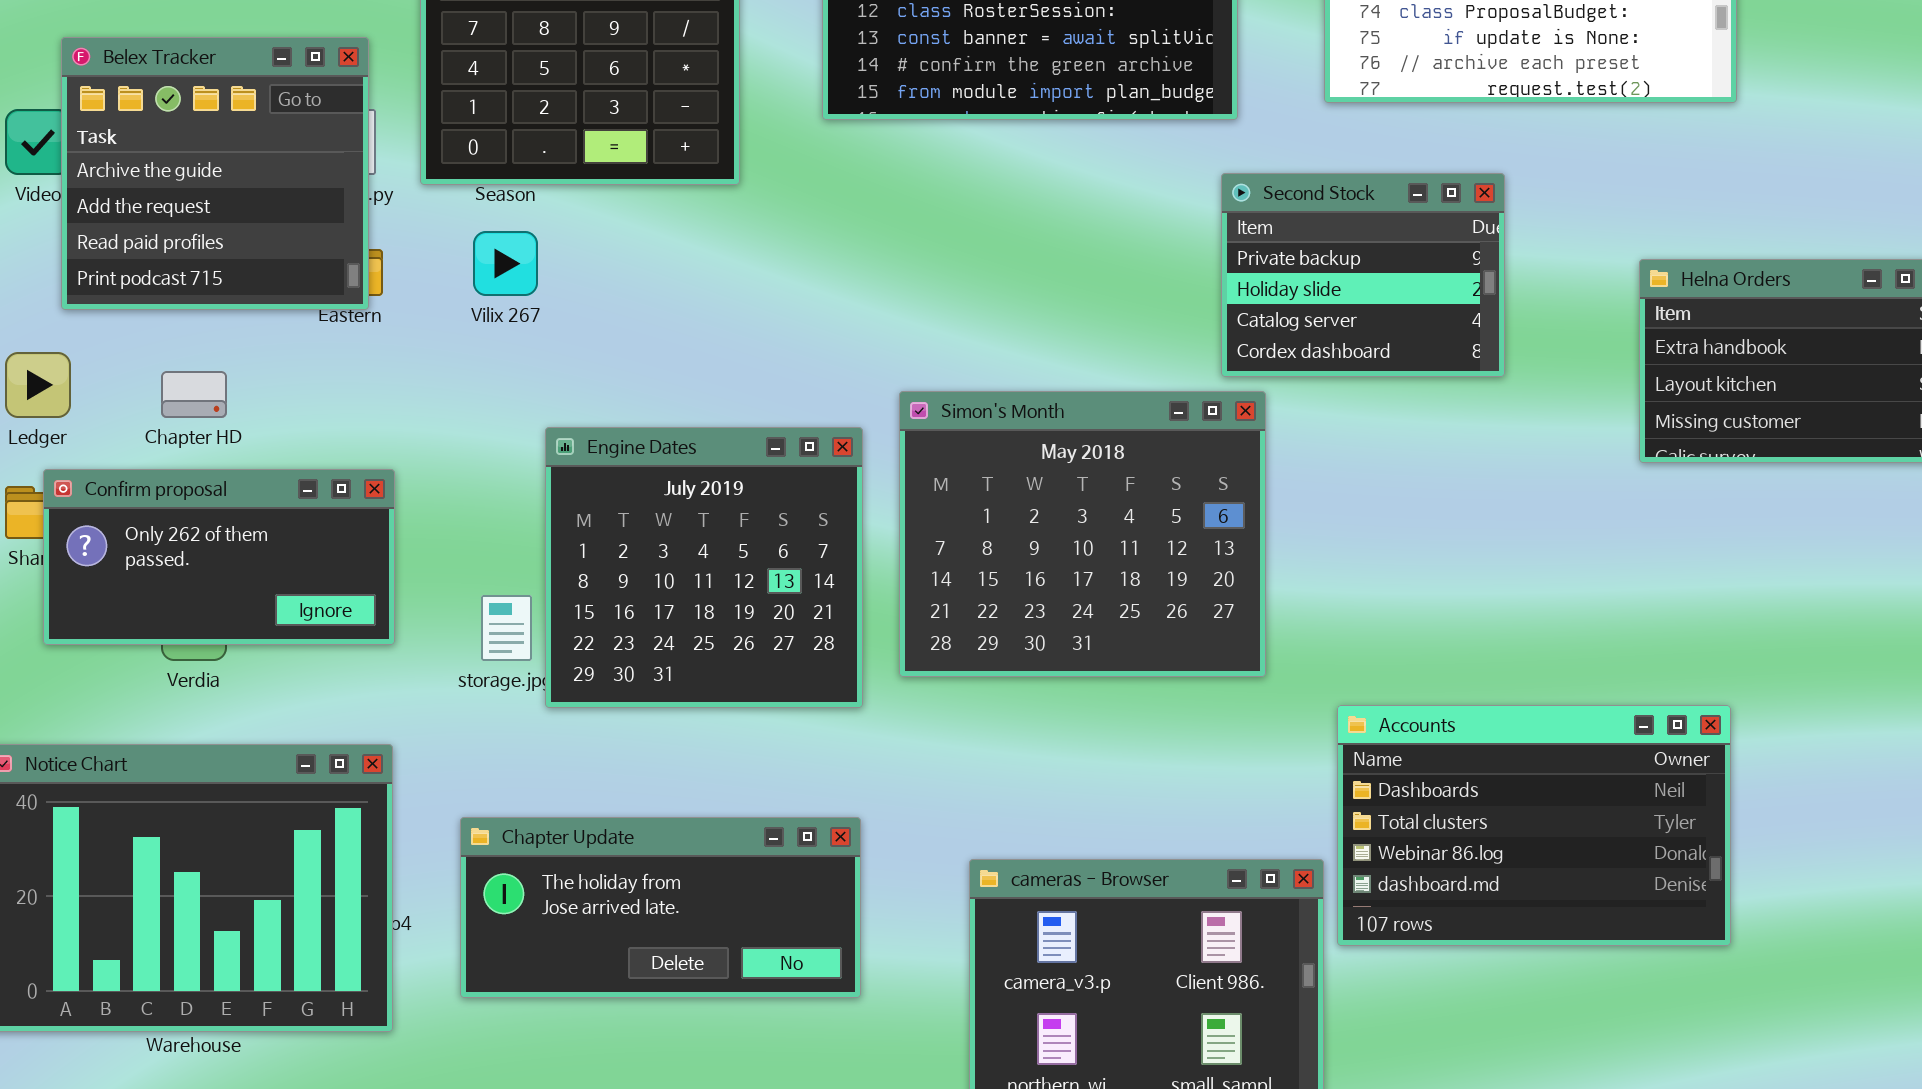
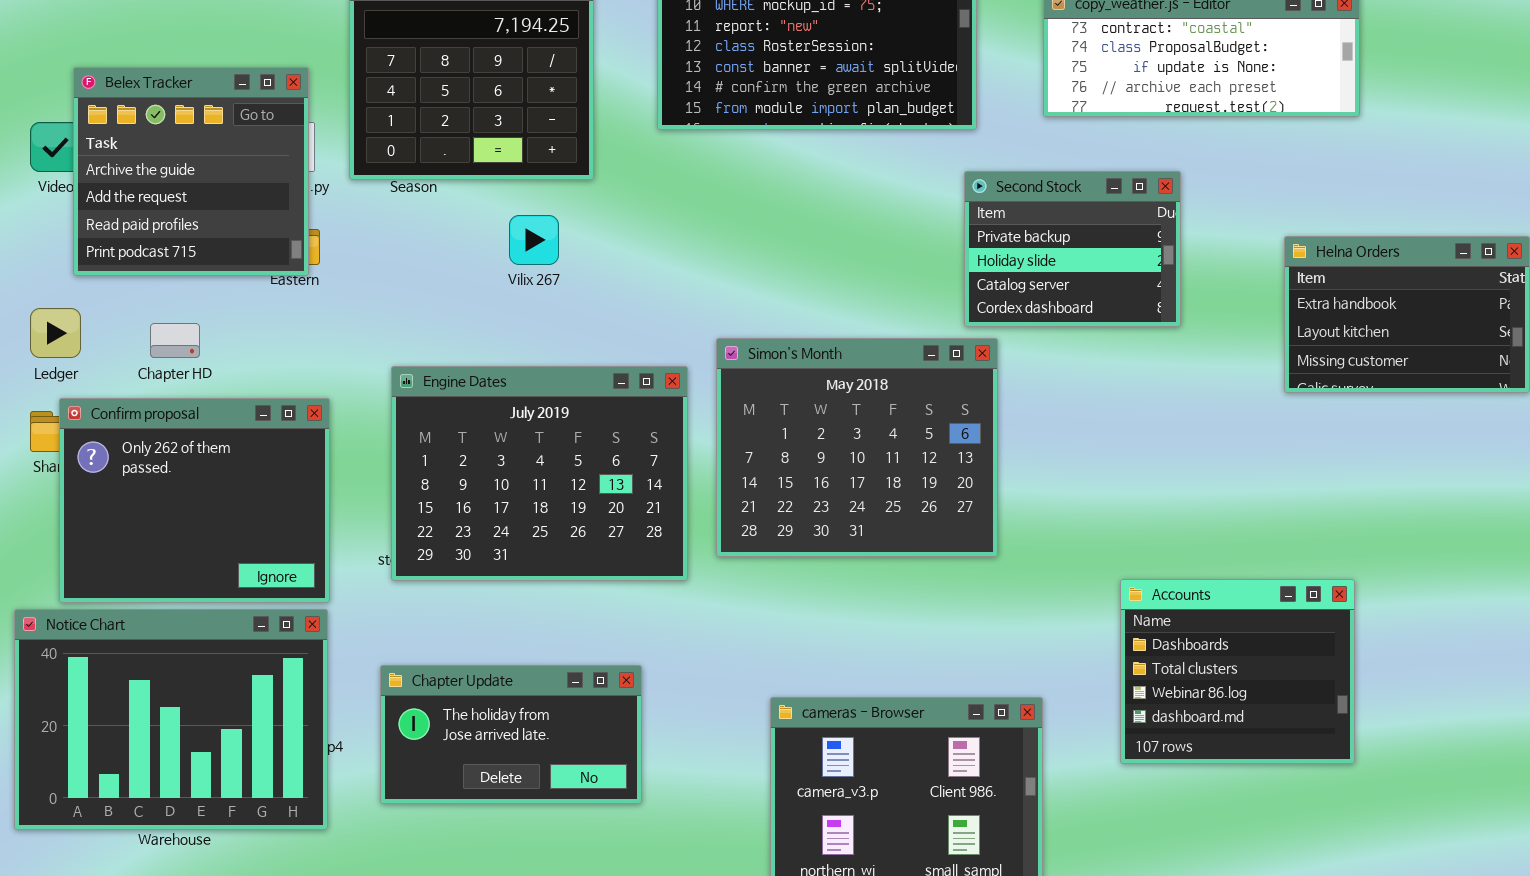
Vilix 267: [473,231,538,296] -> [509,215,559,265], moved
Engine Dates: [545,427,863,708] -> [391,366,688,581], resized
Confirm proposal: [43,469,395,645] -> [59,398,330,603], resized
Accounts: [1337,705,1731,946] -> [1120,579,1355,764], resized
Chapter Update: [460,817,861,998] -> [380,665,642,804], resized

